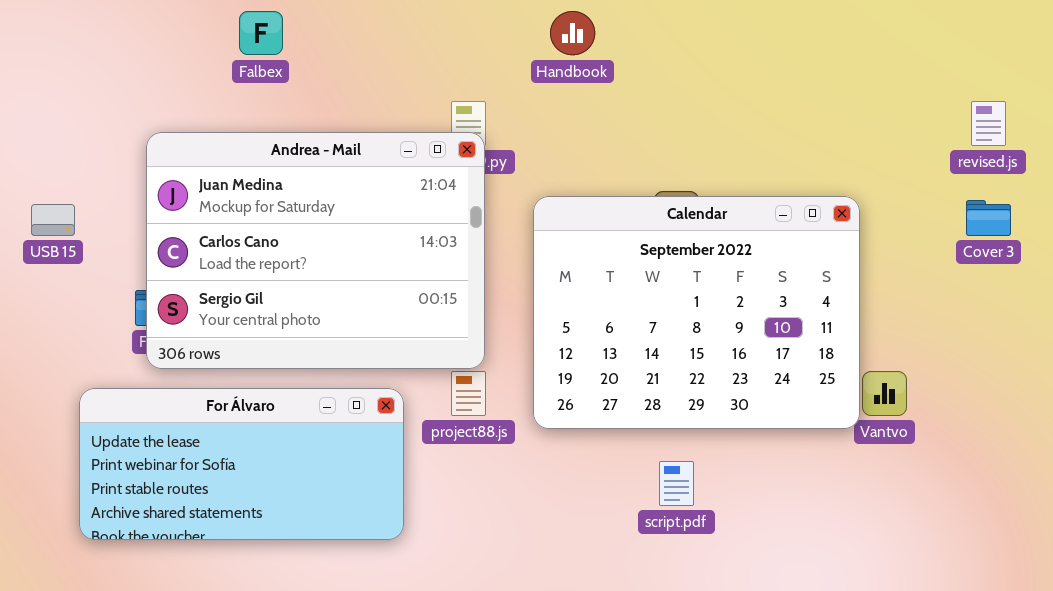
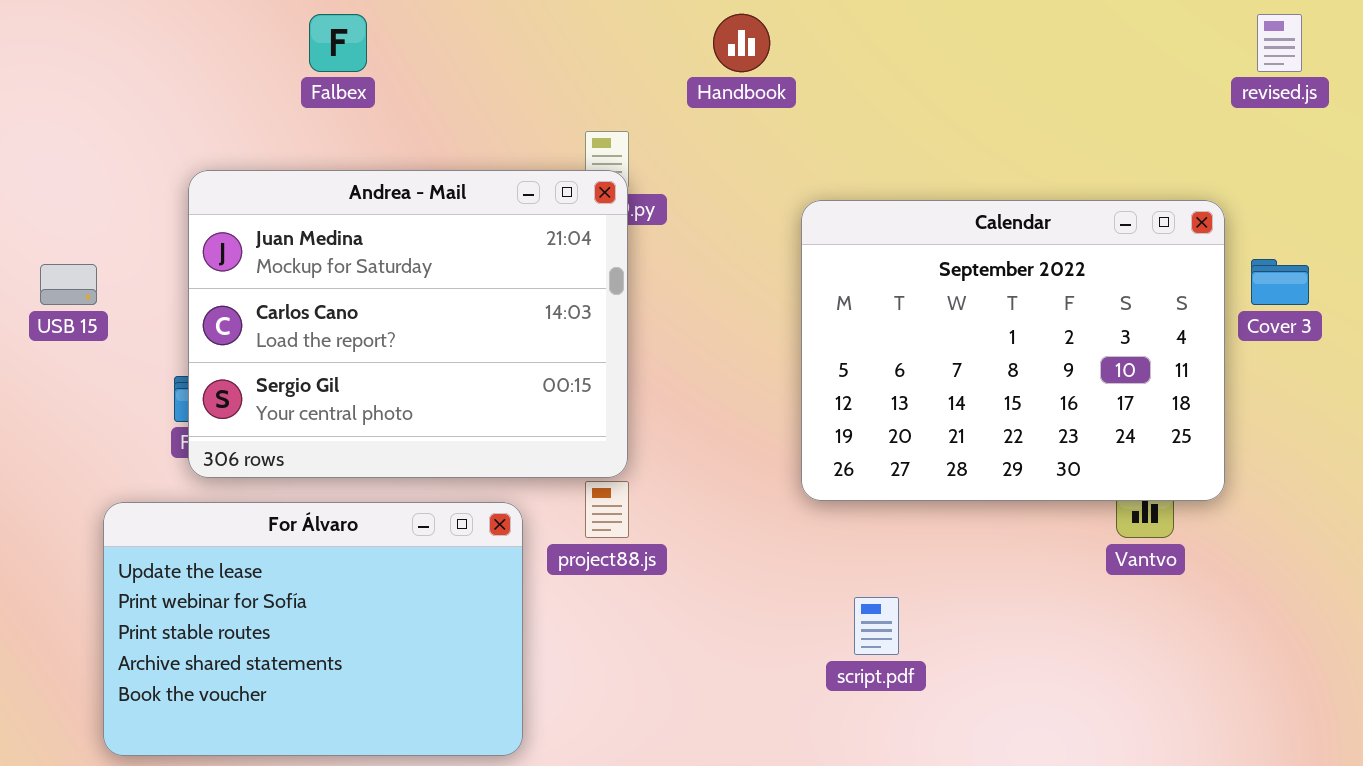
revised.js: [971,101,1006,146] -> [1257,14,1302,72], moved
Calendar: [533,196,860,429] -> [801,200,1225,501], moved
For Álvaro: [79,388,404,540] -> [103,502,523,756], resized

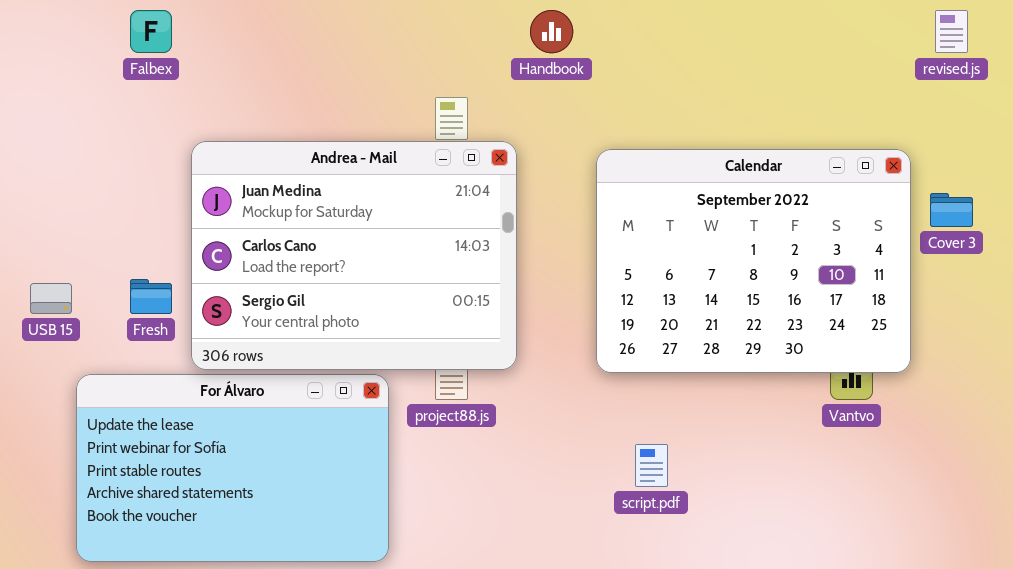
Falbex: [309,14,367,72] -> [130,10,172,53], moved
Andrea - Mail: [188,170,628,478] -> [191,141,517,370], moved
USB 15: [40,264,97,305] -> [30,283,72,314], moved

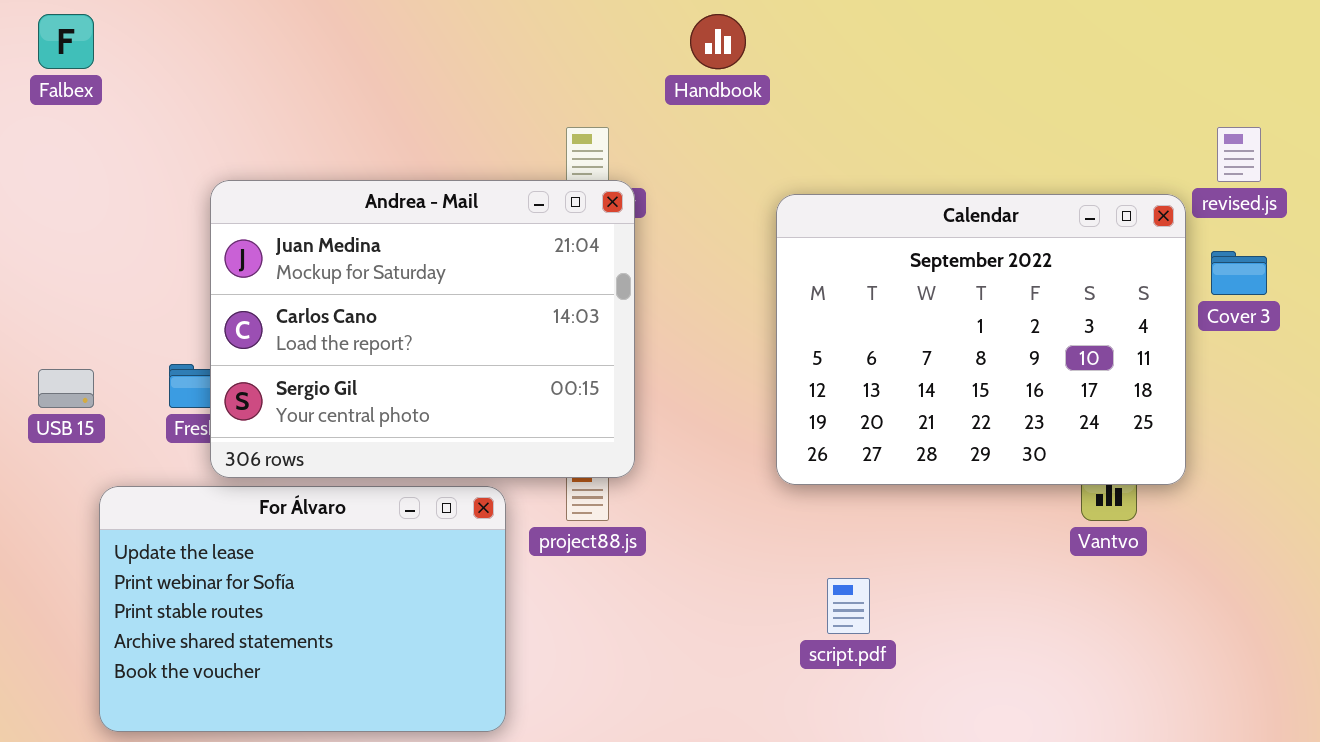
Falbex: [130,10,172,53] -> [38,14,94,69], moved
revised.js: [935,10,968,53] -> [1217,127,1261,182], moved
Andrea - Mail: [191,141,517,370] -> [210,180,635,478], moved

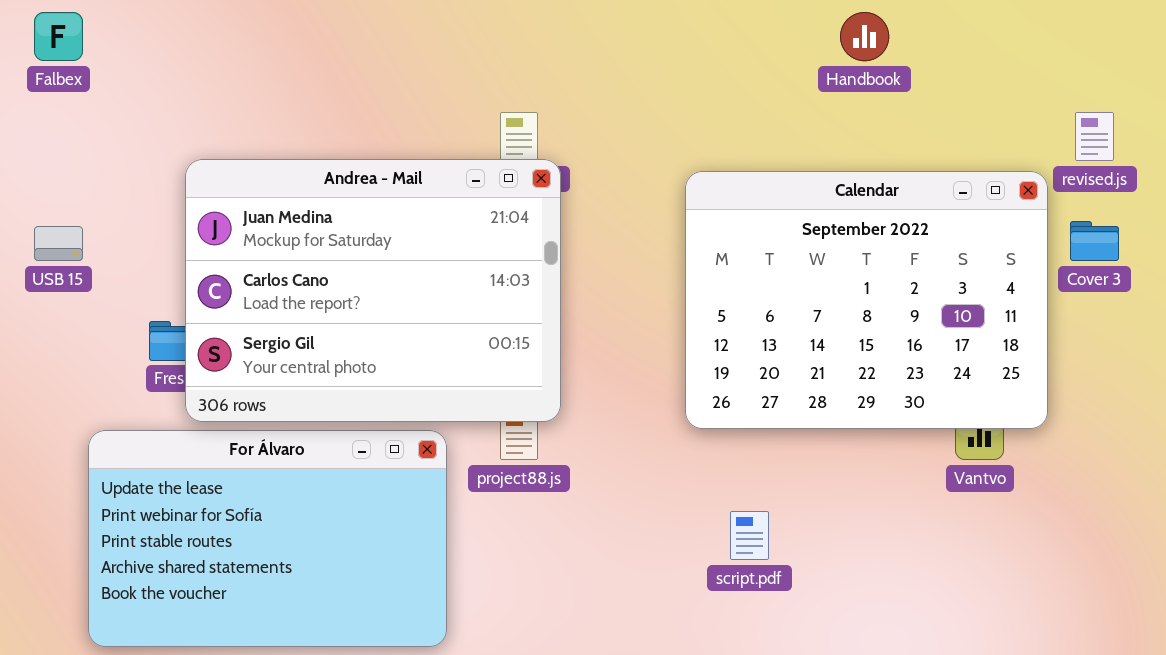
Handbook: [690,14,746,69] -> [840,12,889,61], moved
USB 15: [38,369,94,408] -> [34,226,83,261], moved

